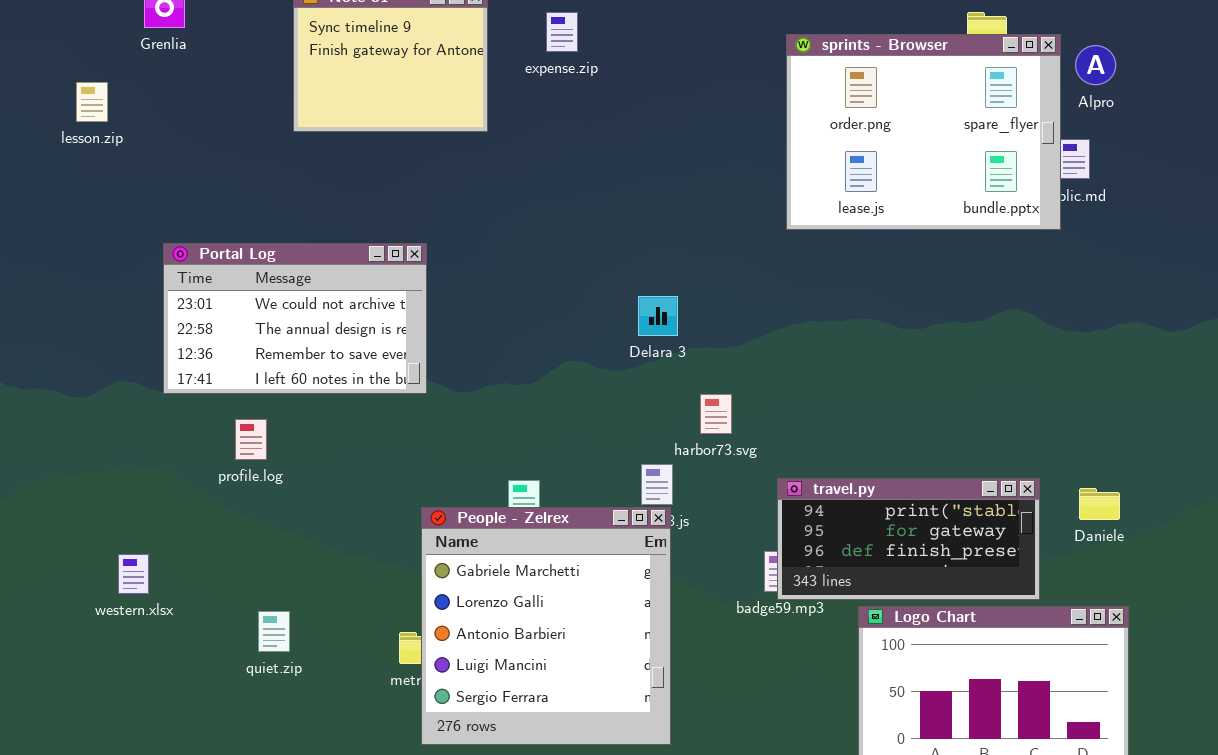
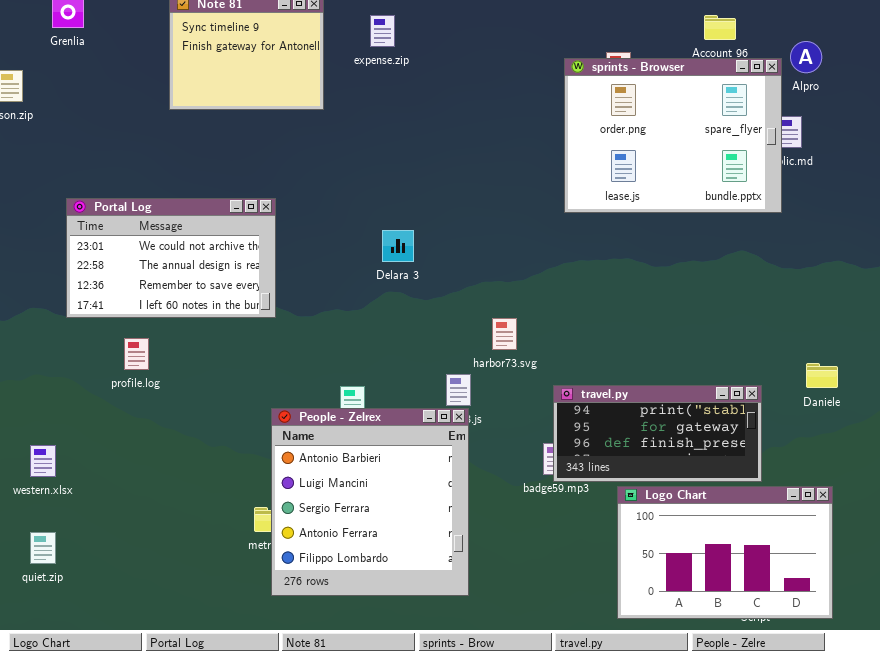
sprints - Browser: [786,34,1061,230] -> [564,58,782,213], moved
Delara 3: [638,296,678,336] -> [382,230,414,262], moved
Daniele: [1079,488,1120,520] -> [806,363,838,388], moved
People - Zelrex: [421,507,671,745] -> [271,408,469,596], scrolled down 2 rows
quiet.zip: [258,611,290,652] -> [30,532,56,564], moved

